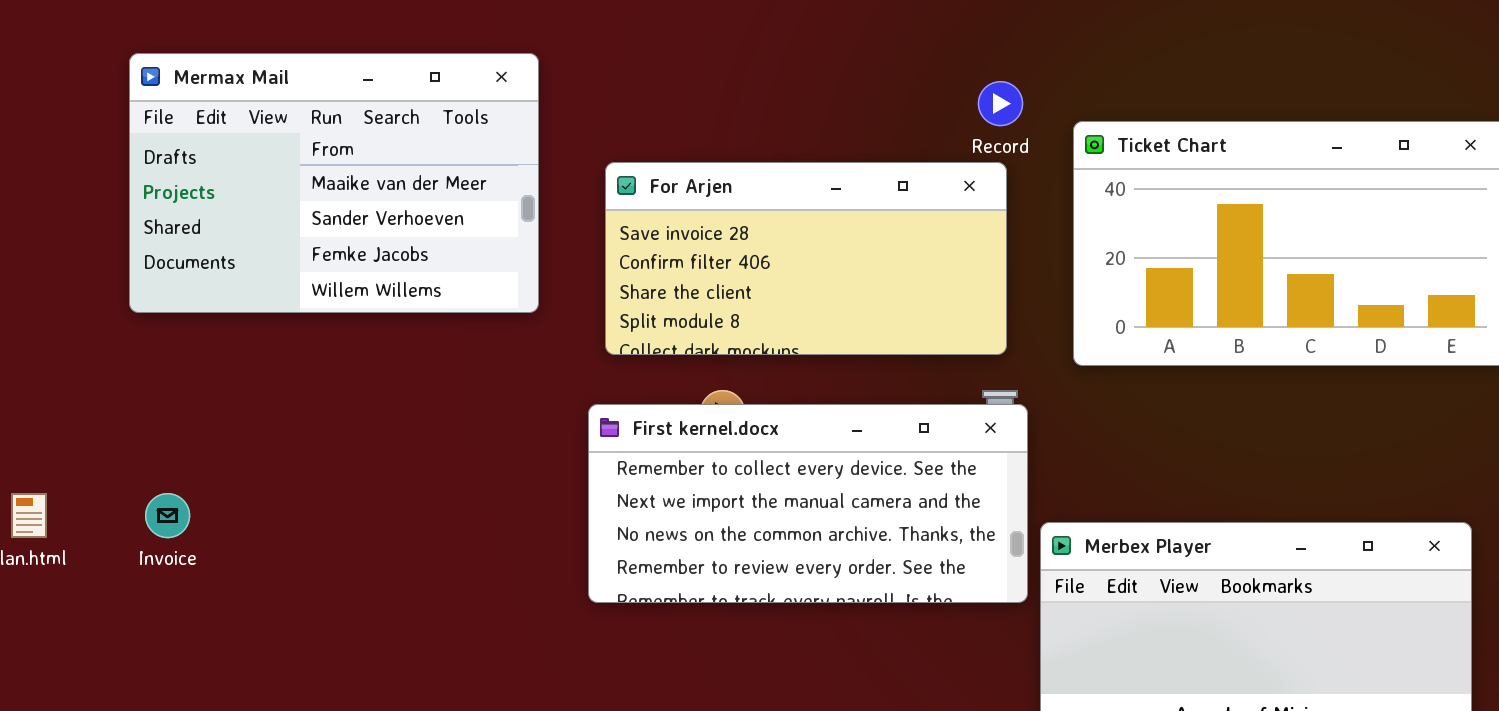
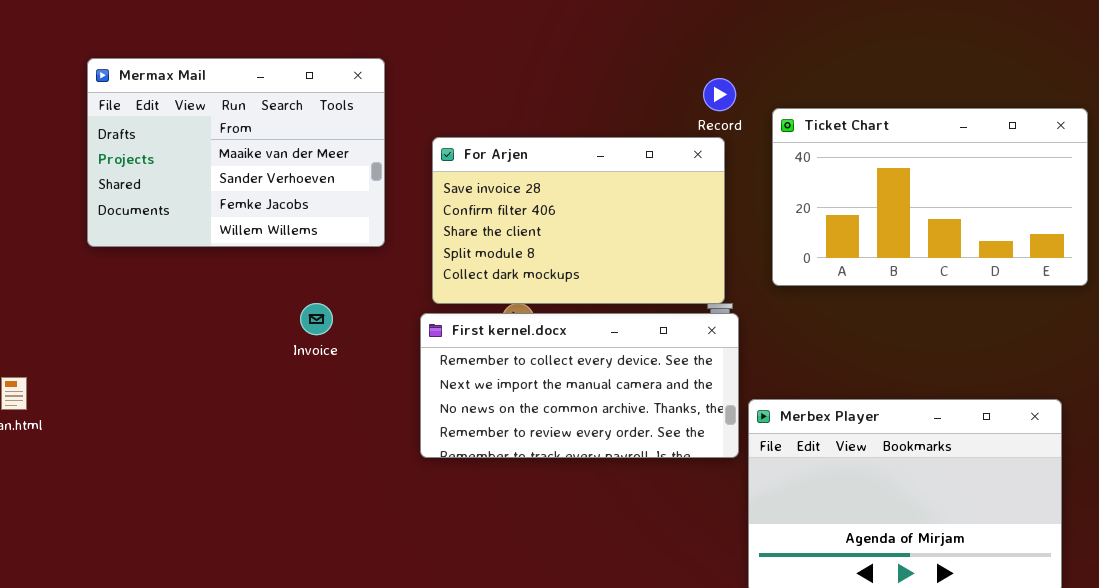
For Arjen: [605,162,1007,355] -> [432,137,725,304], resized
Invoice: [145,493,190,538] -> [300,303,333,335], moved

